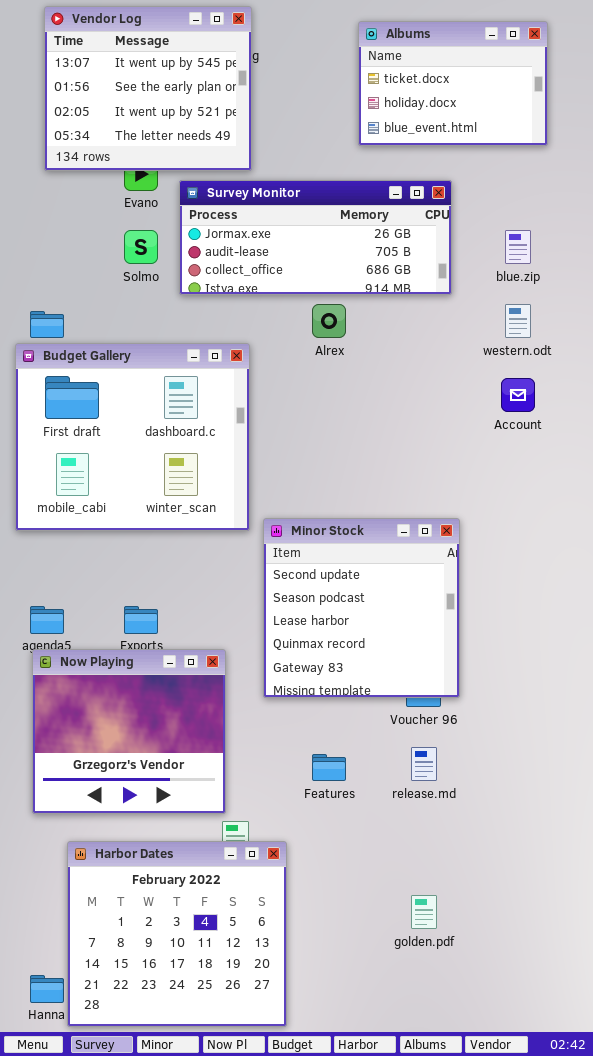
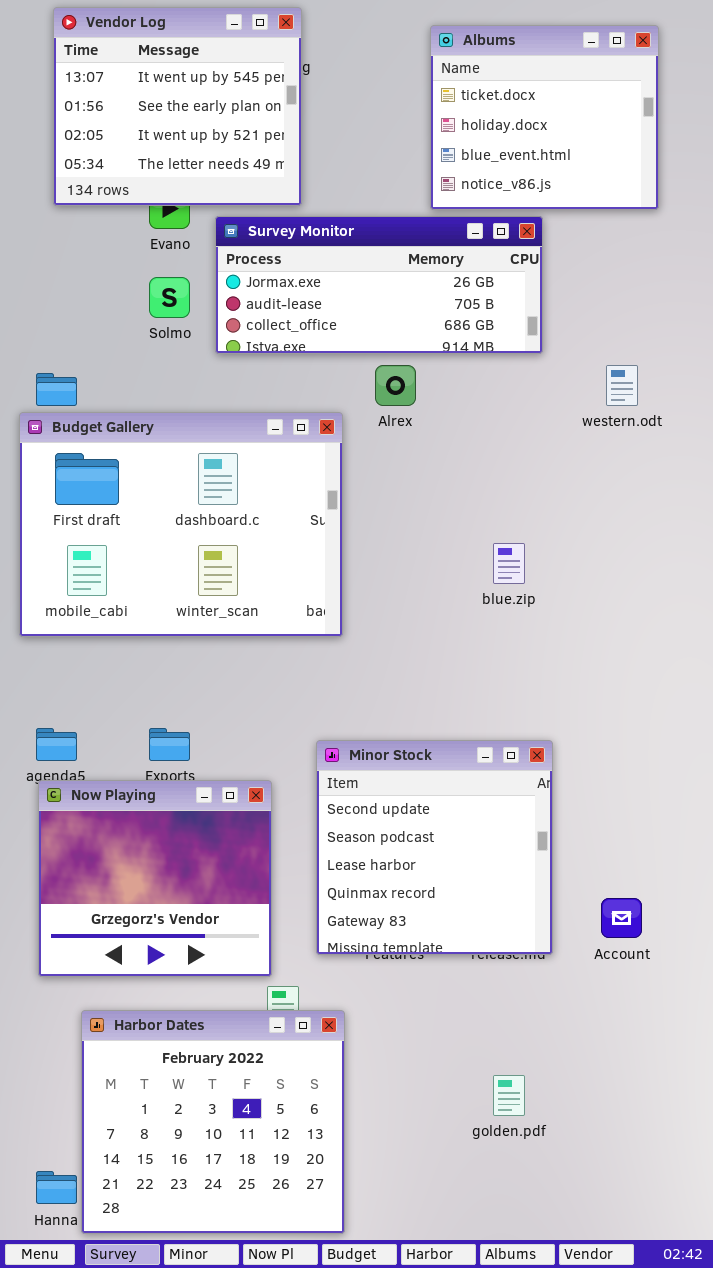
Albums: [358,21,548,146] -> [430,25,659,210], resized
blue.zip: [505,230,531,264] -> [493,543,525,584], moved
Budget Gallery: [15,343,250,531] -> [19,412,343,637], resized
Account: [501,378,535,412] -> [601,898,642,938], moved
Minor Stock: [263,518,460,698] -> [316,740,553,955], moved

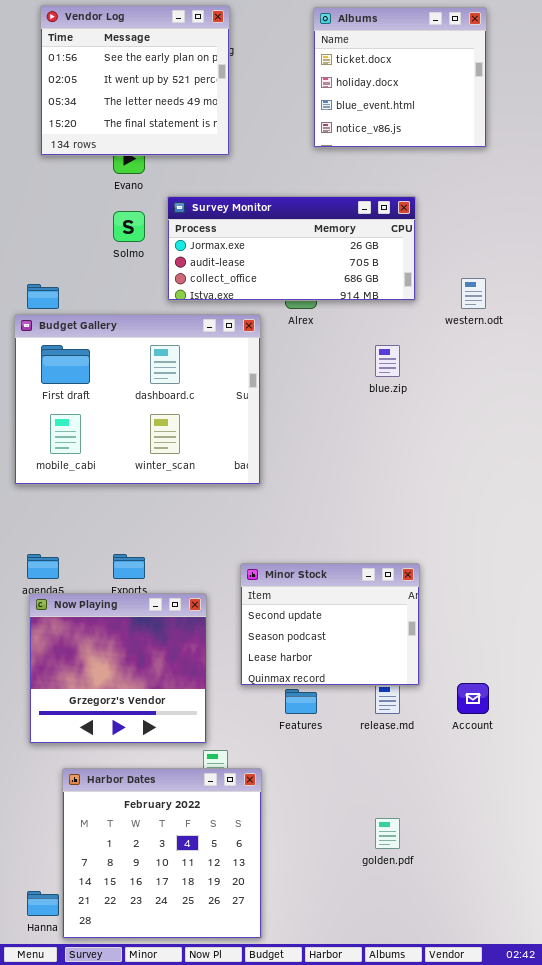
Vendor Log: [53,7,302,206] -> [40,5,230,156], scrolled down 1 row
Albums: [430,25,659,210] -> [313,7,487,148], moved
Survey Monitor: [215,216,543,354] -> [167,196,416,301], moved
blue.zip: [493,543,525,584] -> [375,345,400,377], moved
Minor Stock: [316,740,553,955] -> [240,563,420,686], resized

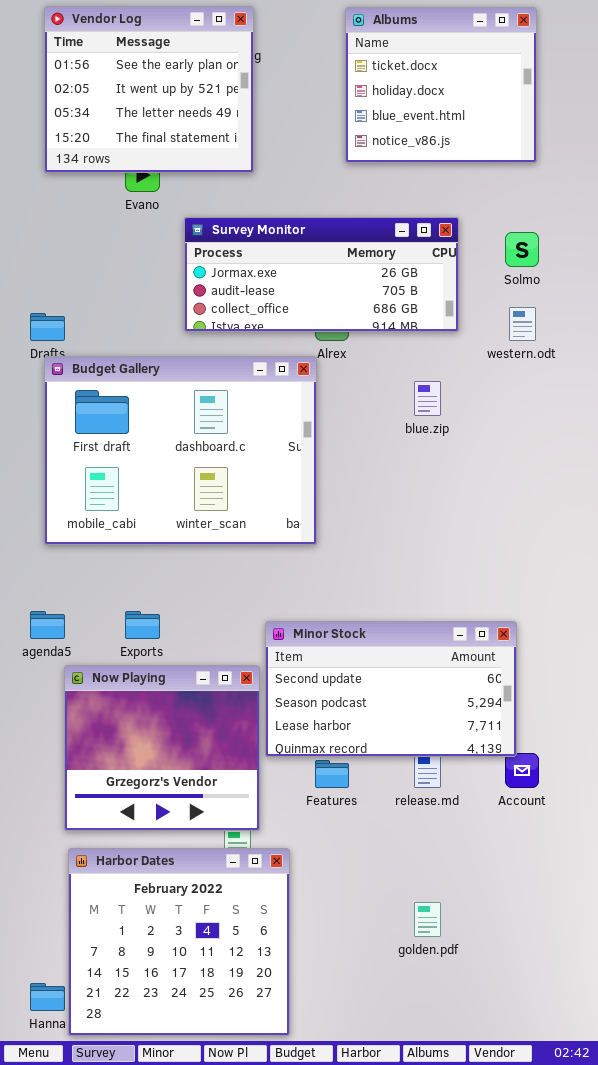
Solmo: [113,211,145,242] -> [505,232,539,267], moved
Budget Gallery: [14,314,261,485] -> [44,356,317,545], moved
Minor Stock: [240,563,420,686] -> [265,621,517,757], resized
Now Playing: [29,593,207,744] -> [64,665,260,831], moved

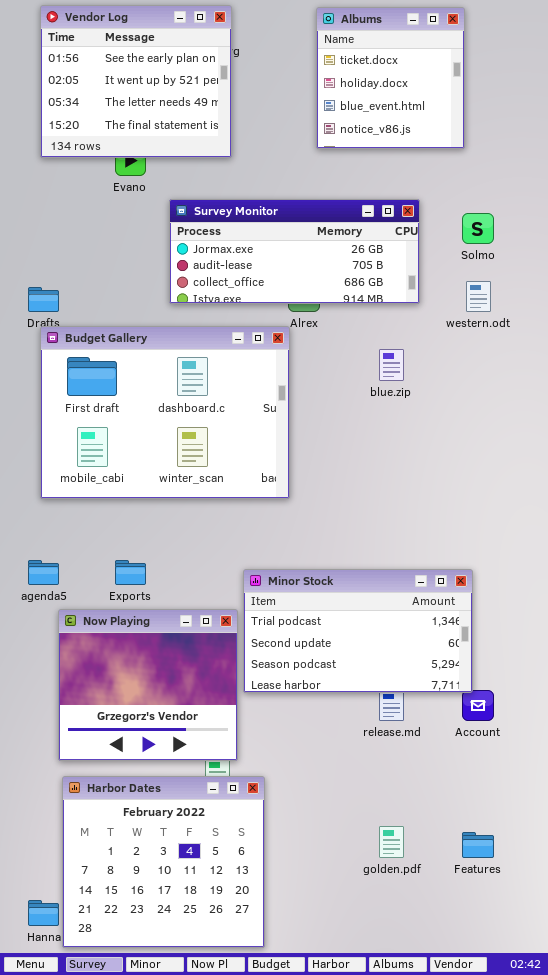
Albums: [345,7,537,163] -> [316,7,465,149], resized
Minor Stock: [265,621,517,757] -> [243,569,473,693], scrolled up 1 row
Features: [315,760,349,788] -> [462,832,494,858], moved

